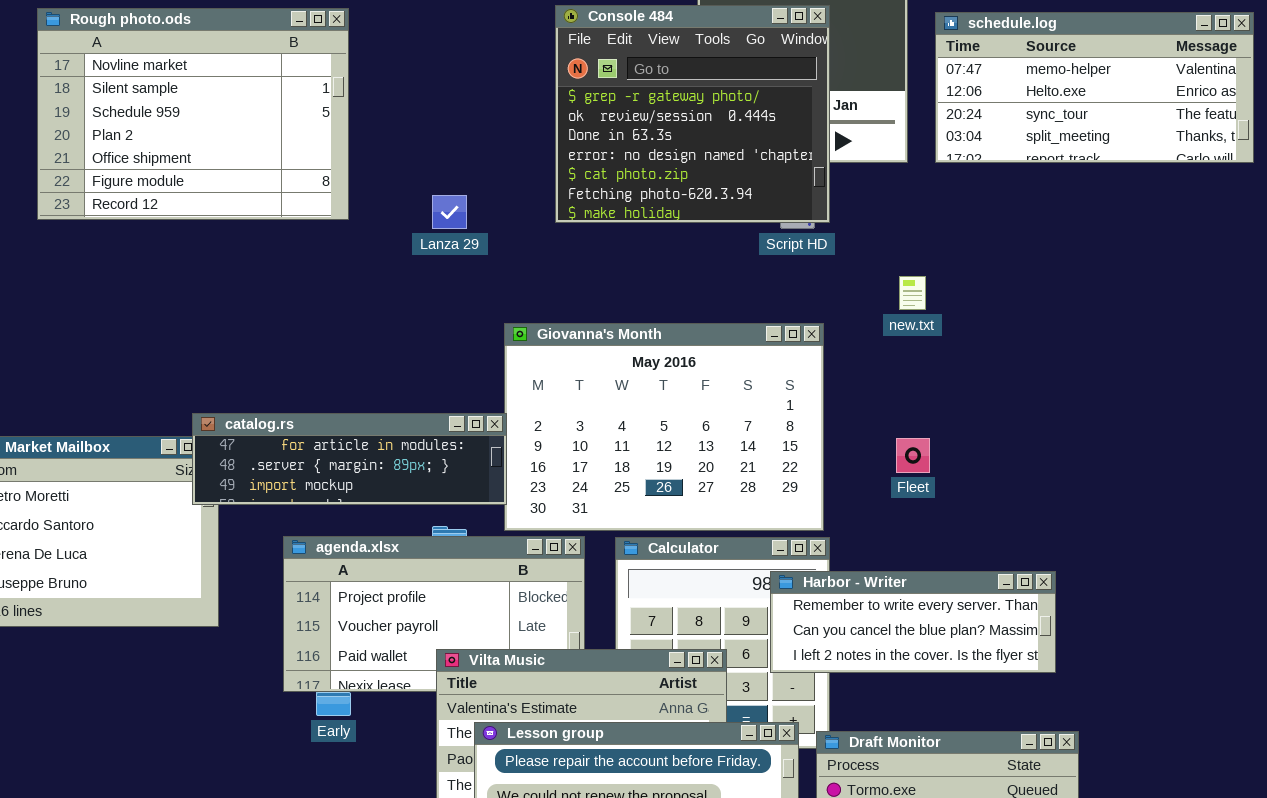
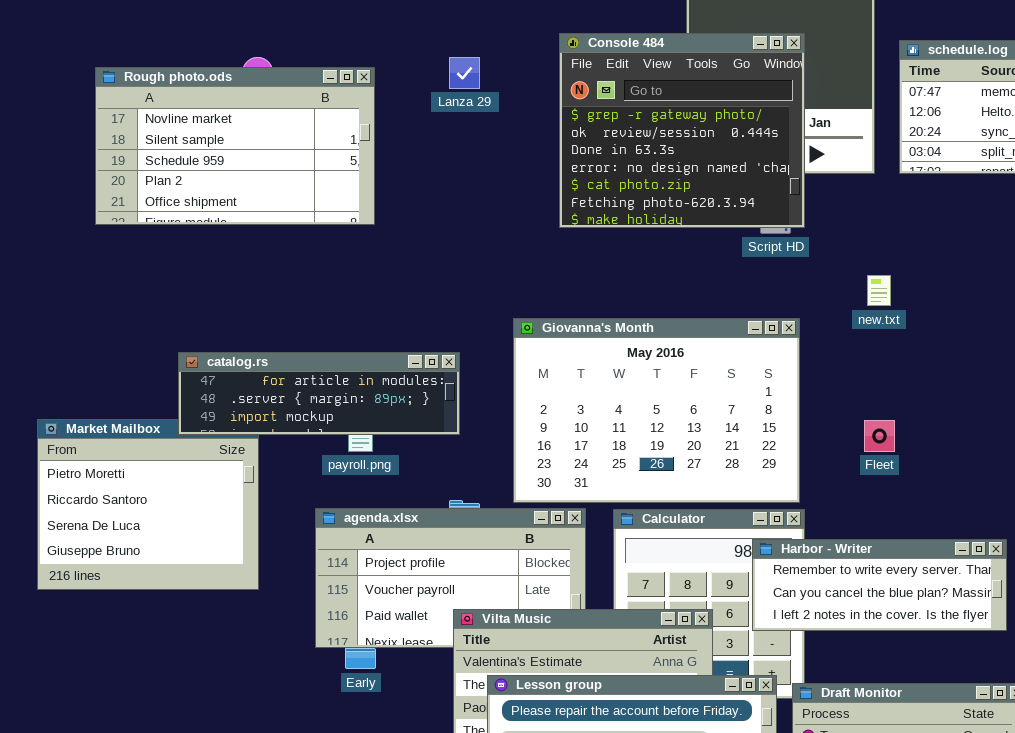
Rough photo.ods: [37,8,349,220] -> [95,67,375,225], resized
Lanza 29: [432,195,467,229] -> [449,57,480,89], moved
catalog.rs: [192,413,507,505] -> [178,352,460,435], moved

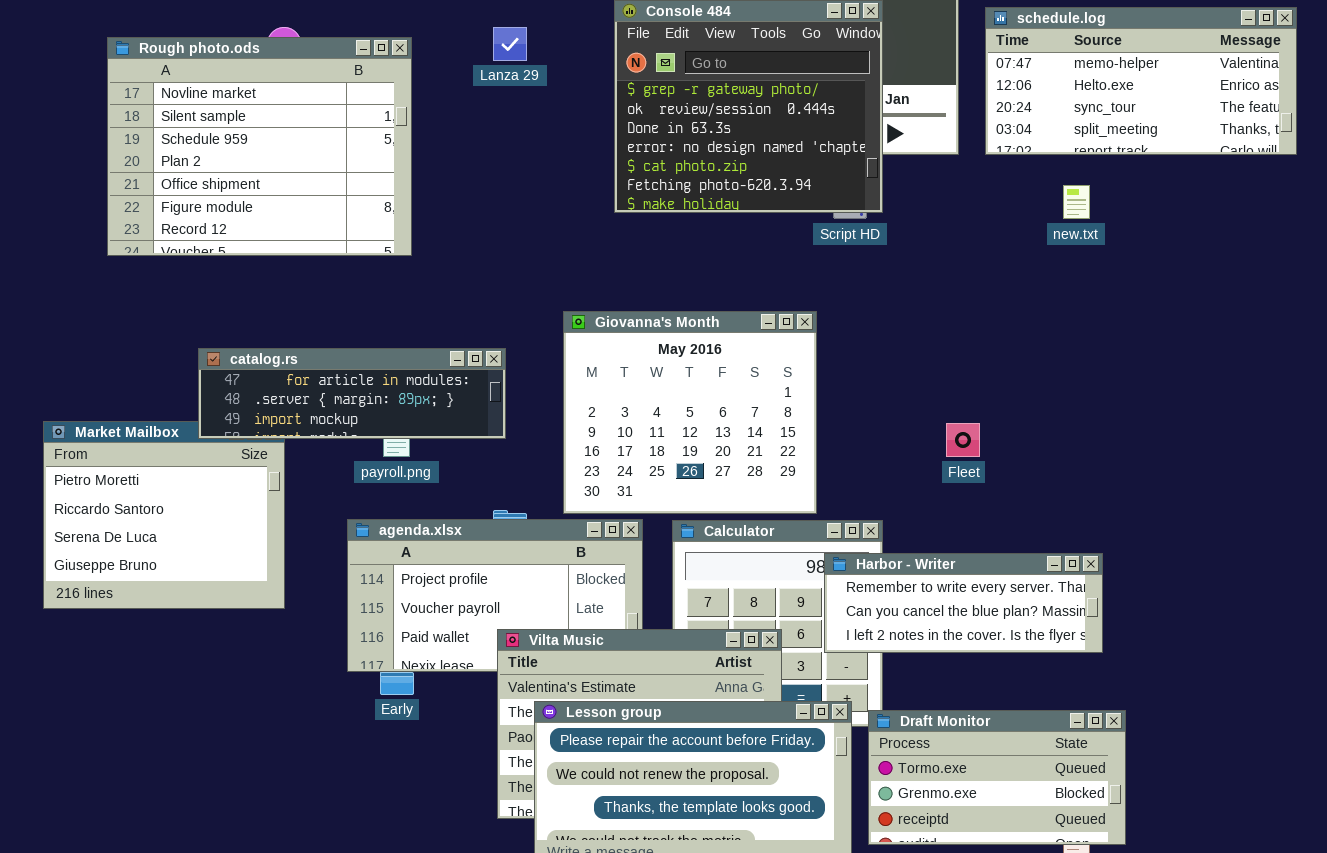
Rough photo.ods: [95,67,375,225] -> [107,37,412,256], resized
new.txt: [867,275,891,306] -> [1063,185,1090,219], moved
Giovanna's Month: [513,318,800,503] -> [563,311,817,514], resized

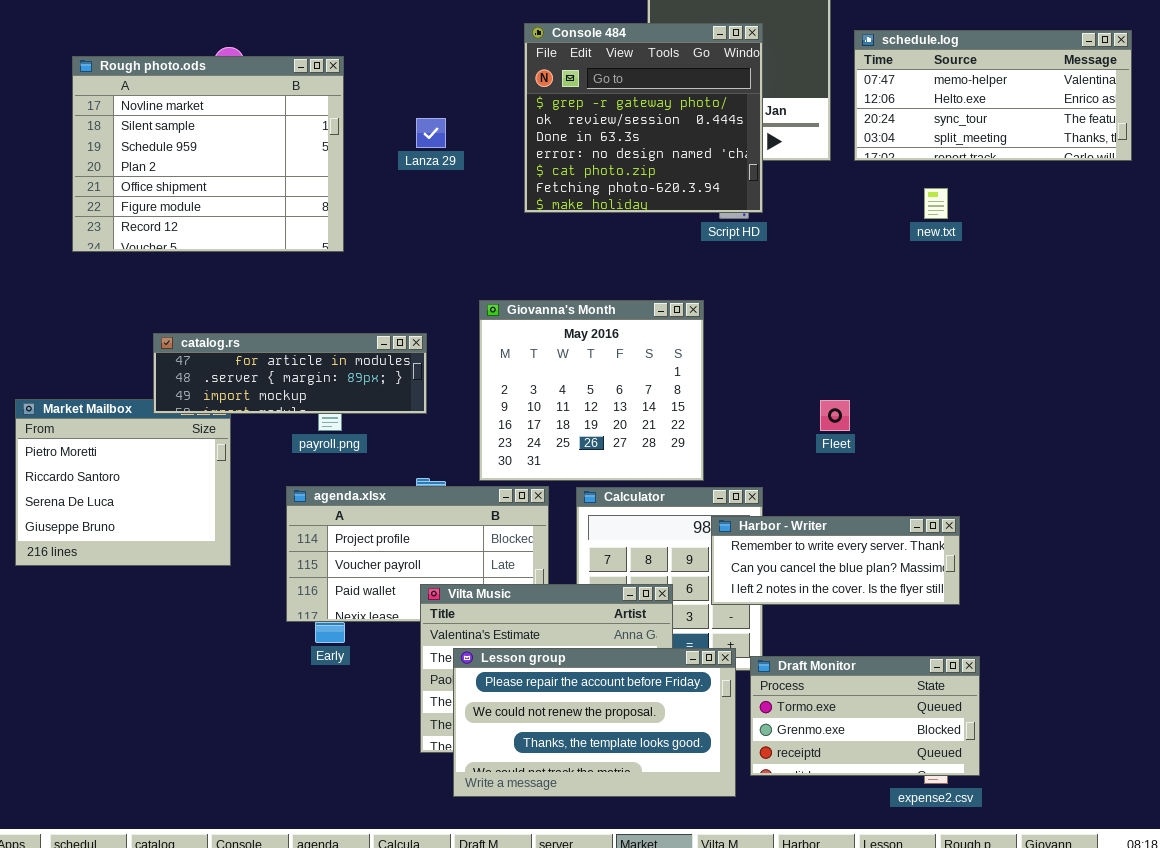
Lanza 29: [493,27,527,61] -> [416,118,446,148], moved

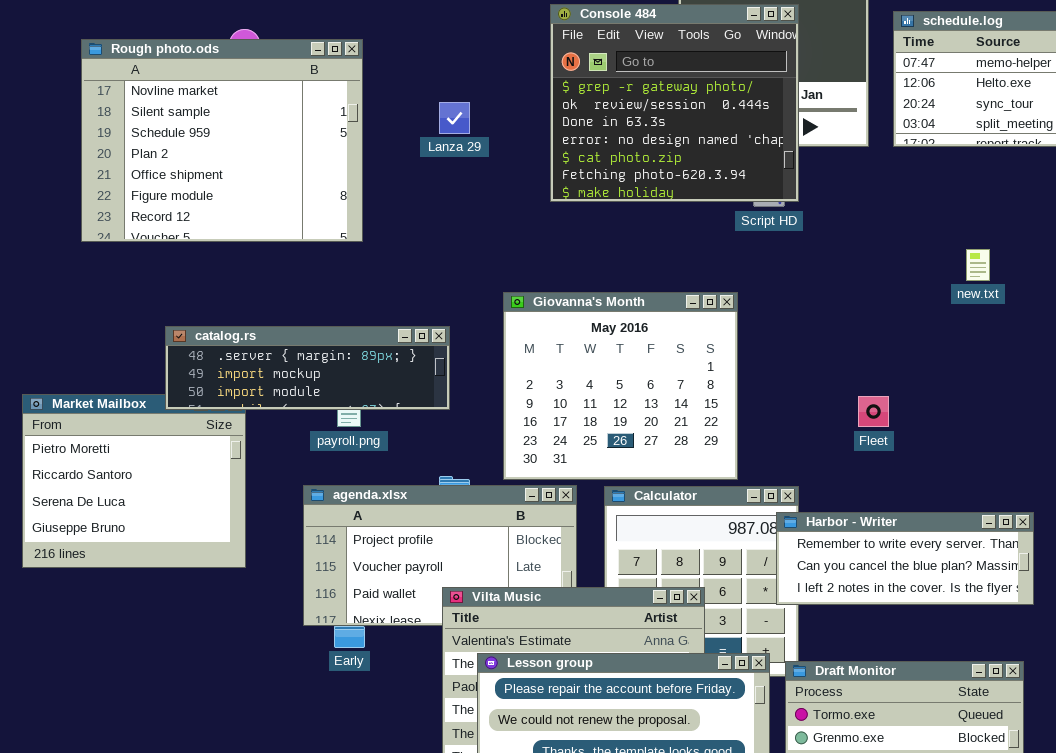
new.txt: [924,188,948,219] -> [966,249,990,281], moved
catalog.rs: [153,333,427,414] -> [165,326,450,410], scrolled down 1 row
Harbor - Writer: [711,516,960,605] -> [776,512,1034,605], moved

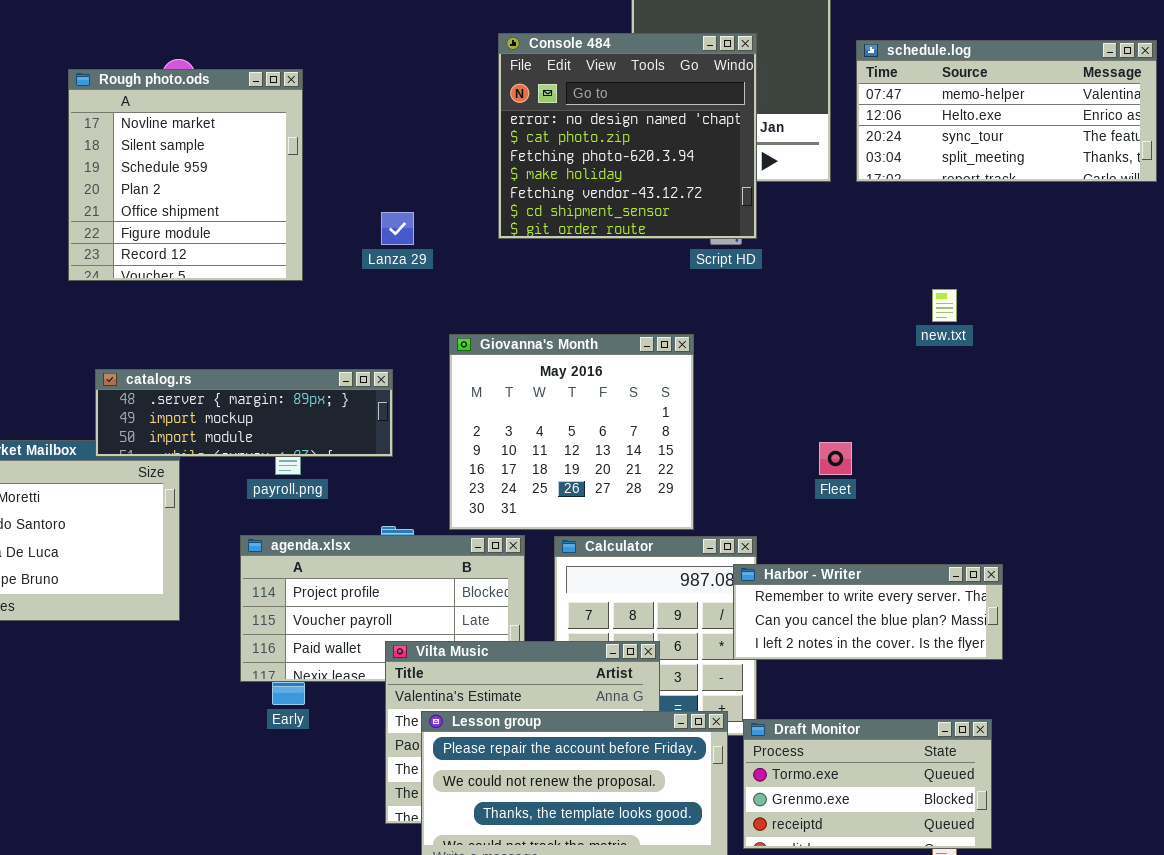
Console 484: [550,4,799,202] -> [498,33,757,239], scrolled down 3 rows
Rough photo.ods: [81,39,363,242] -> [68,69,303,281], resized
Lanza 29: [439,102,470,134] -> [381,212,414,245], moved

